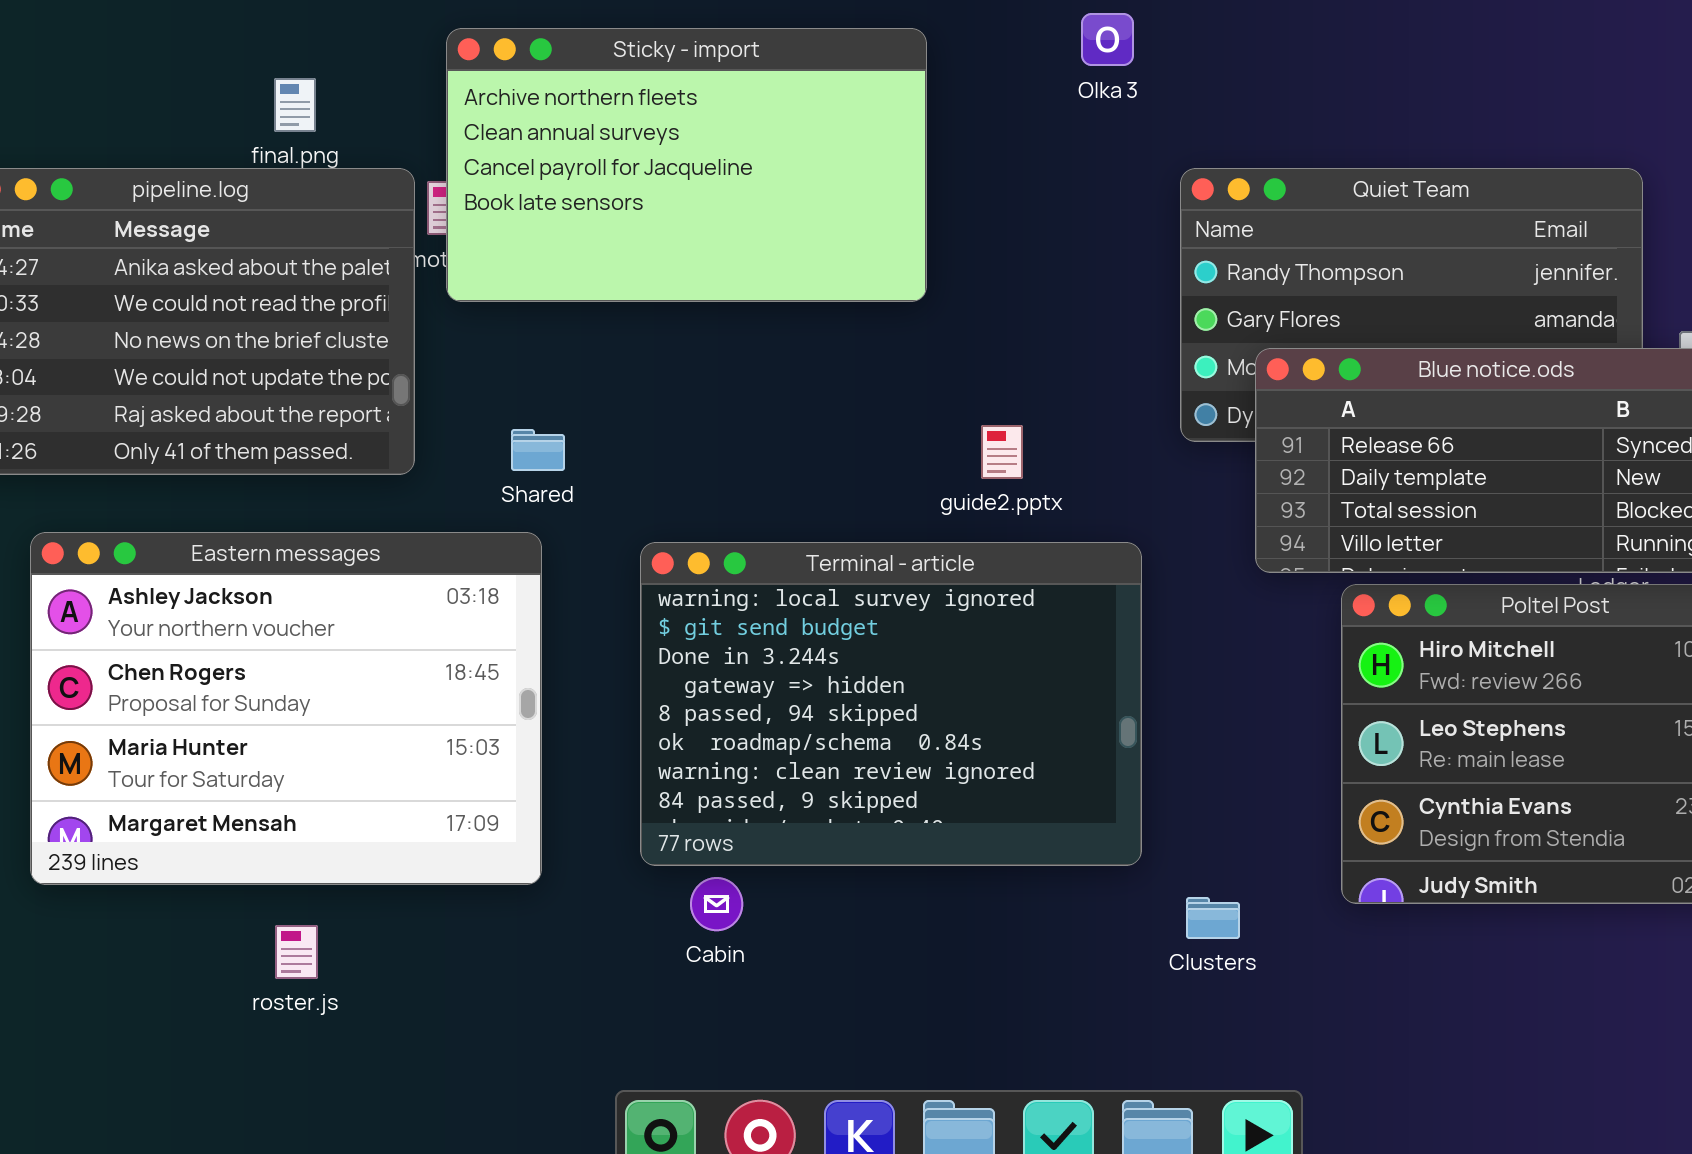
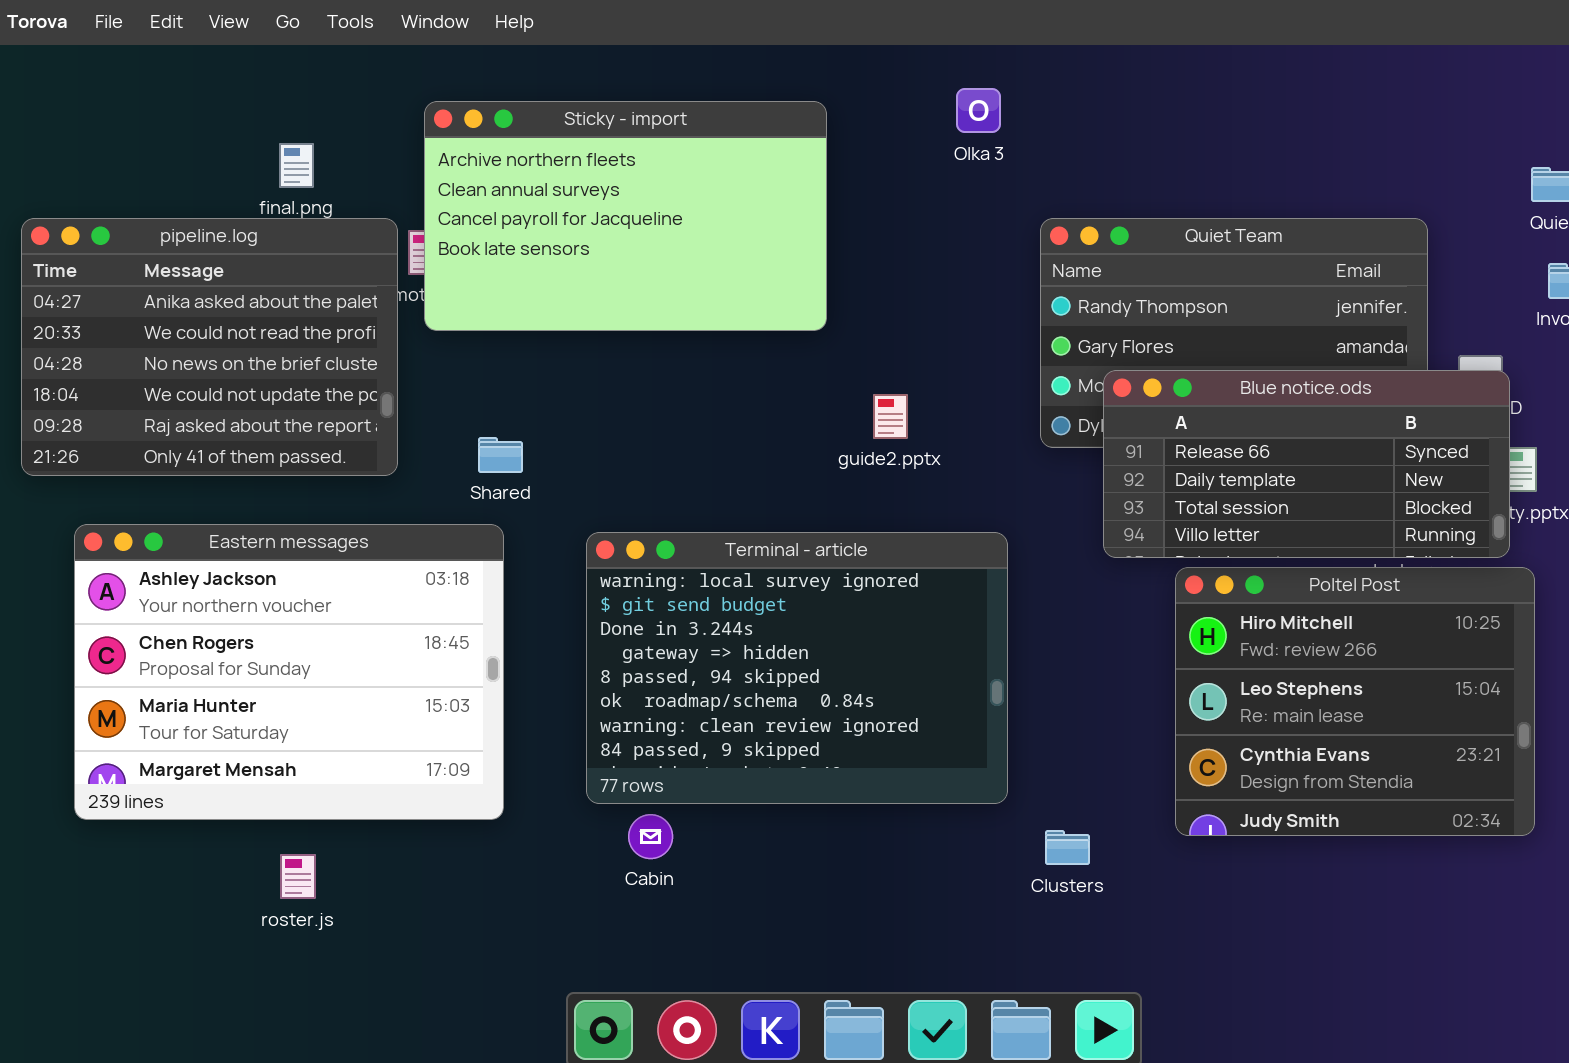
guide2.pptx: [981,425,1023,479] -> [873,394,908,439], moved

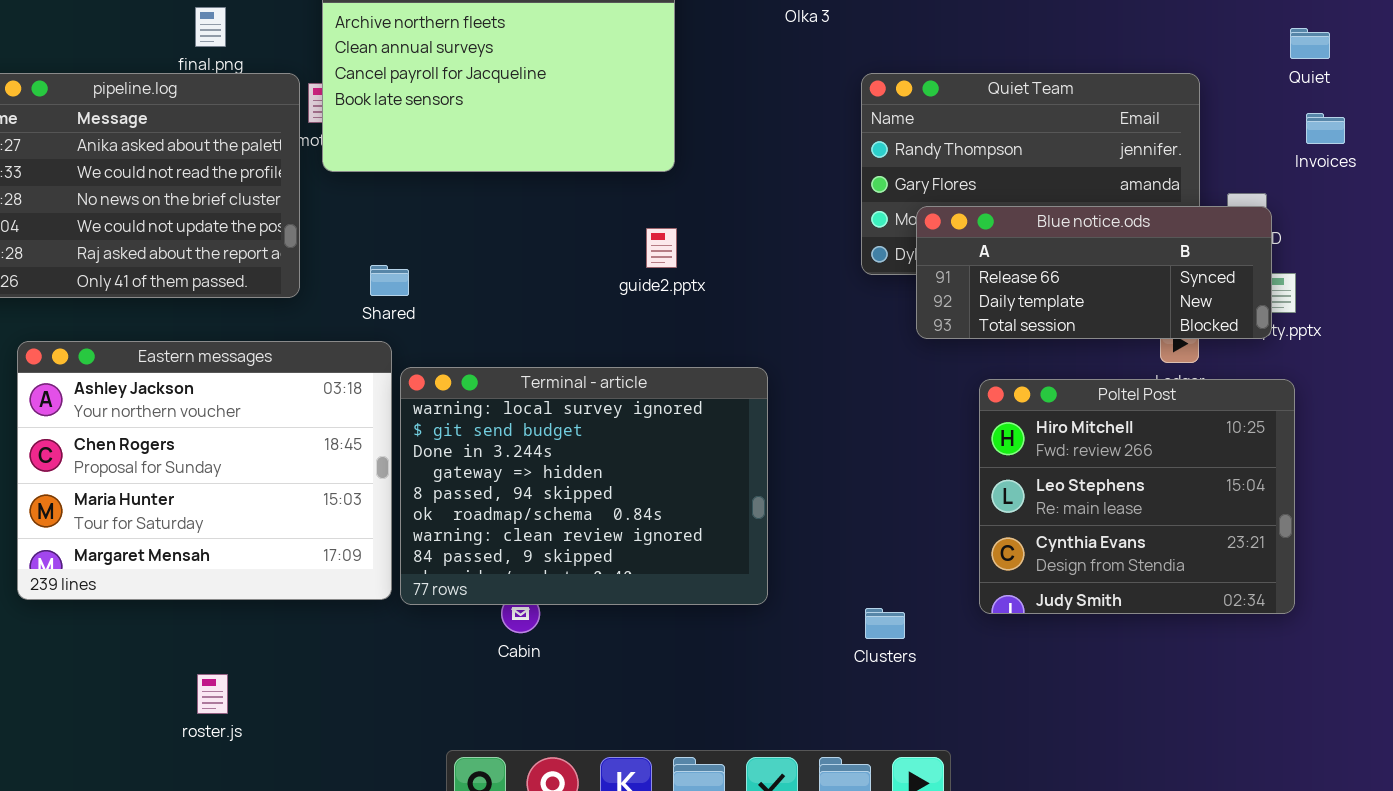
Blue notice.ods: [1103,370,1510,558] -> [916,206,1272,339], resized
guide2.pptx: [873,394,908,439] -> [646,228,677,268], moved
Terminal - article: [586,532,1008,804] -> [400,367,768,605], moved
roster.js: [280,854,316,899] -> [197,674,228,714], moved

